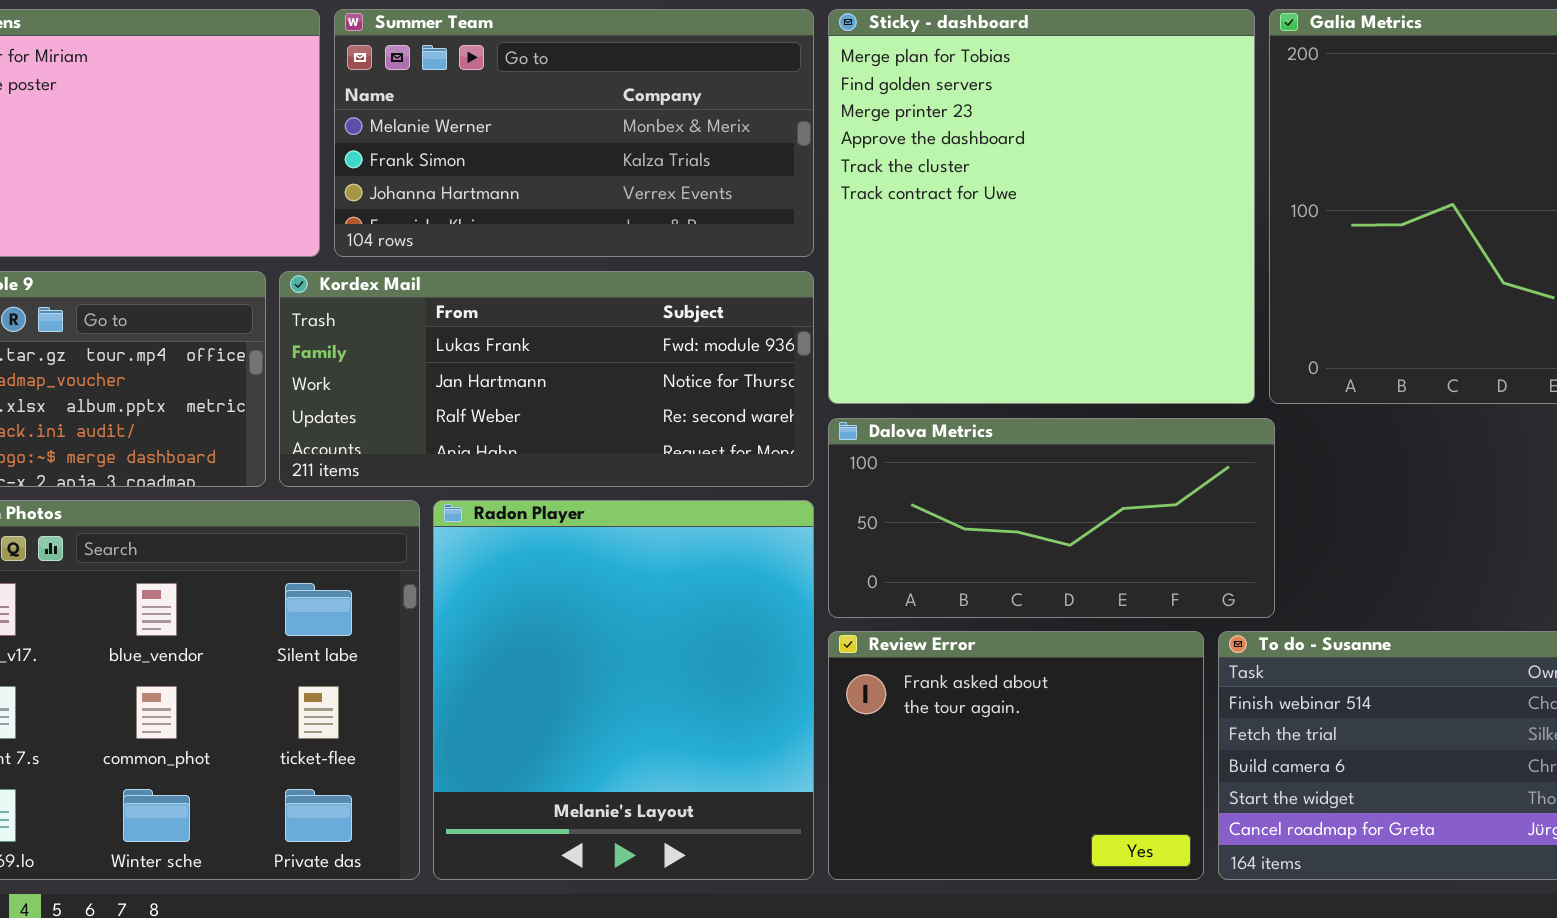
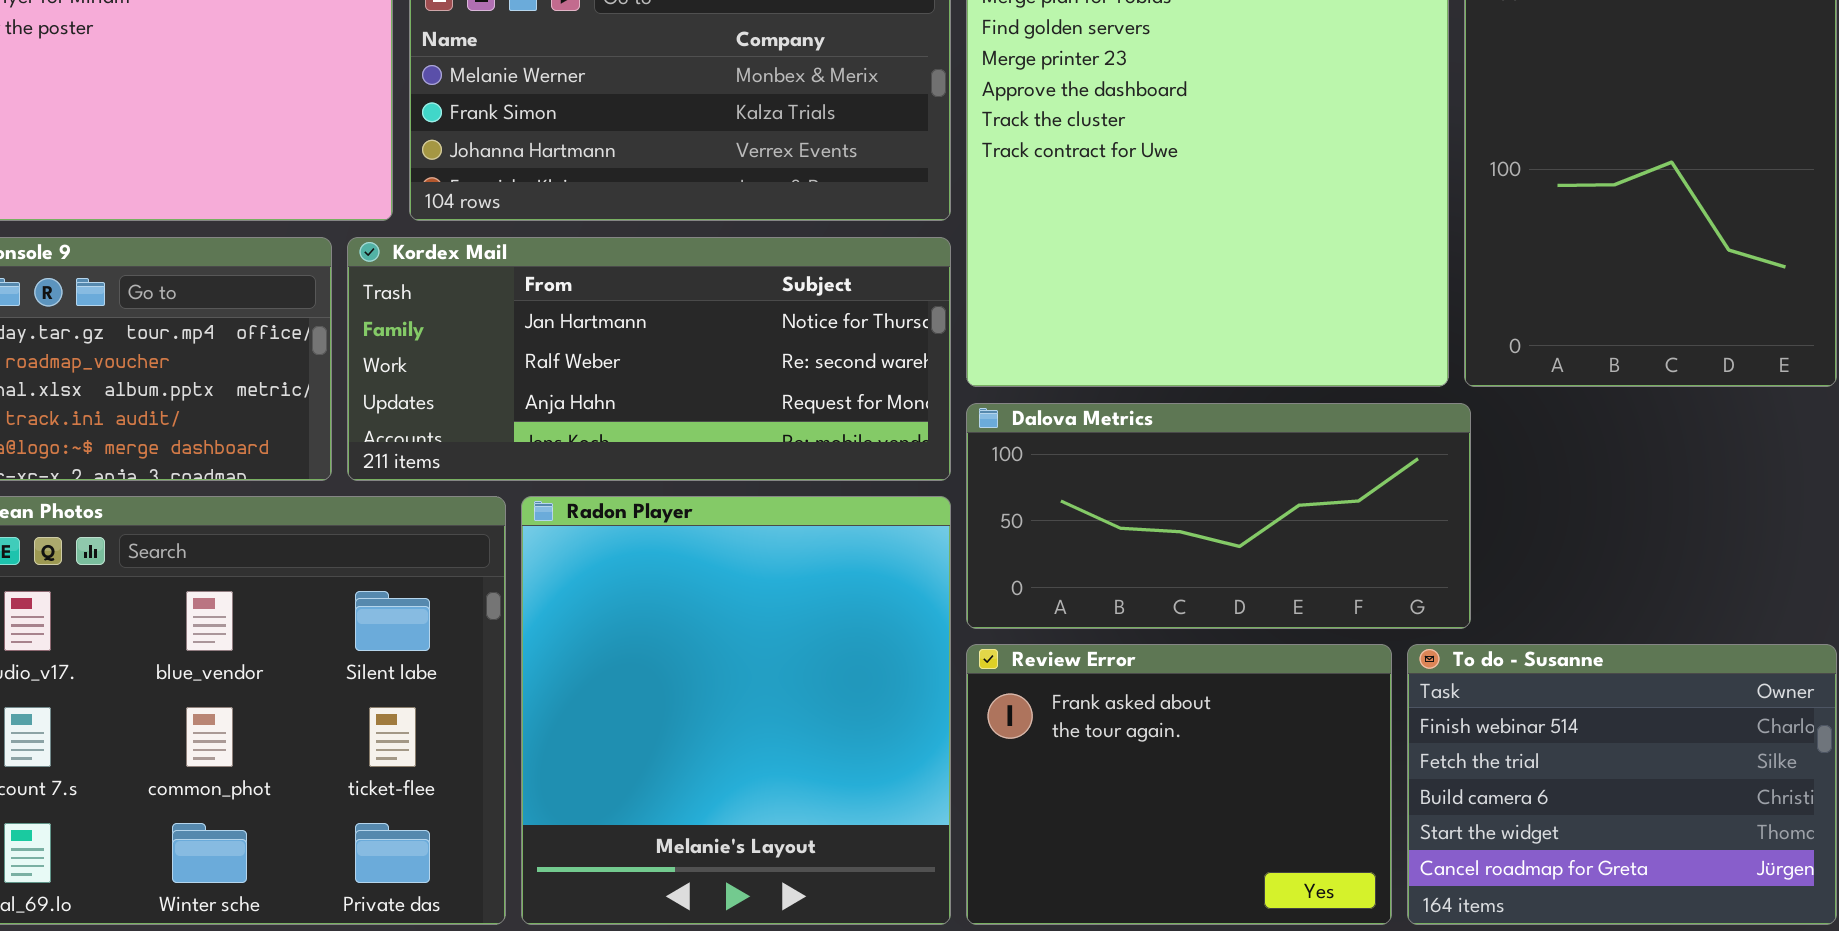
Kordex Mail: [279,271,814,487] -> [347,237,951,481], scrolled down 1 row

